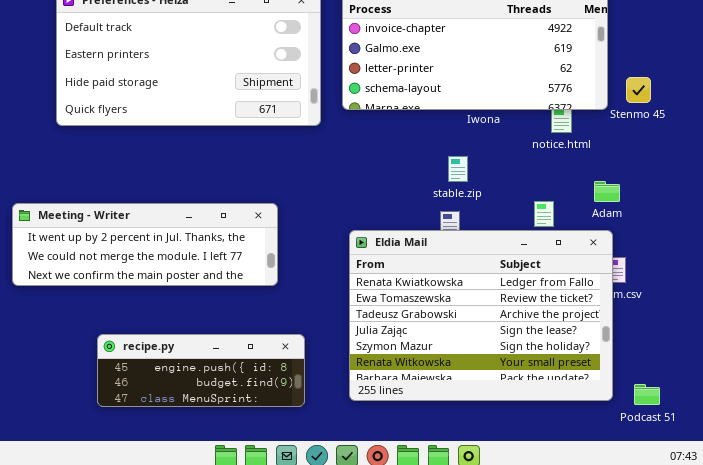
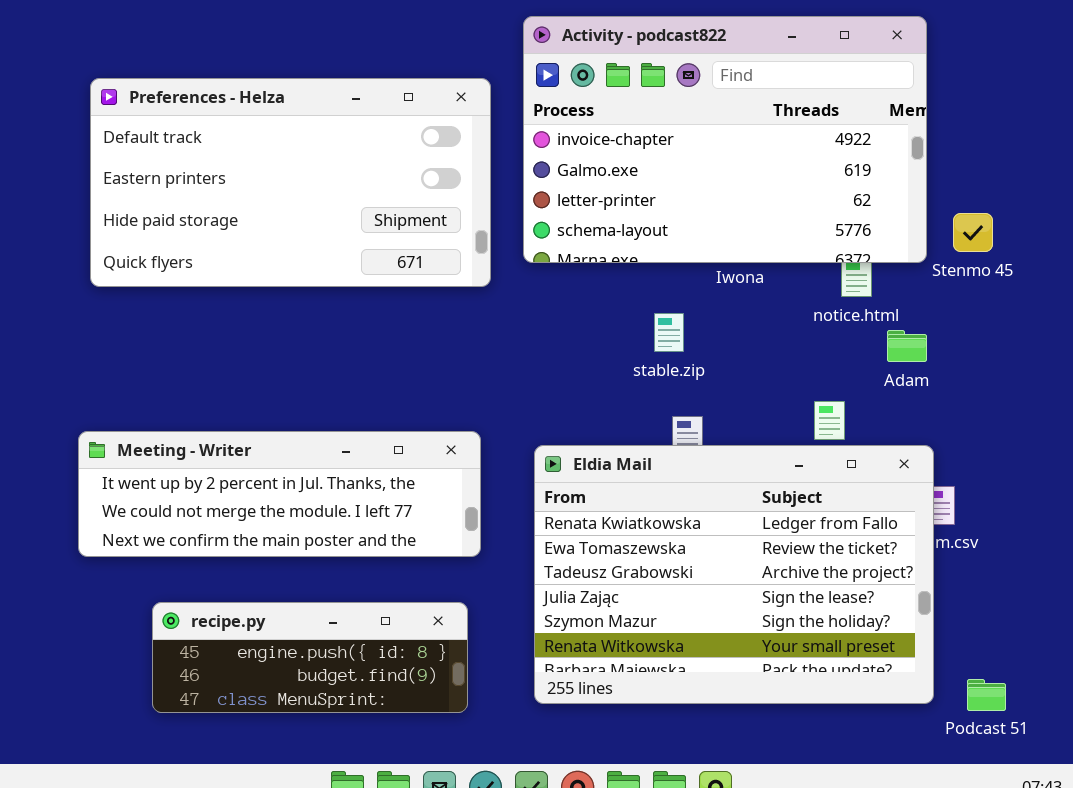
stable.zip: [448,156,468,182] -> [654,313,684,352], moved
Adam: [594,181,620,202] -> [887,330,927,362], moved
Meeting - Writer: [12,203,278,286] -> [78,431,481,557], moved

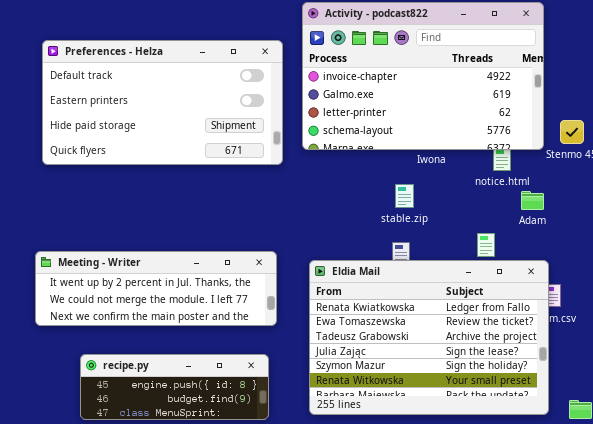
stable.zip: [654,313,684,352] -> [395,184,414,208], moved

